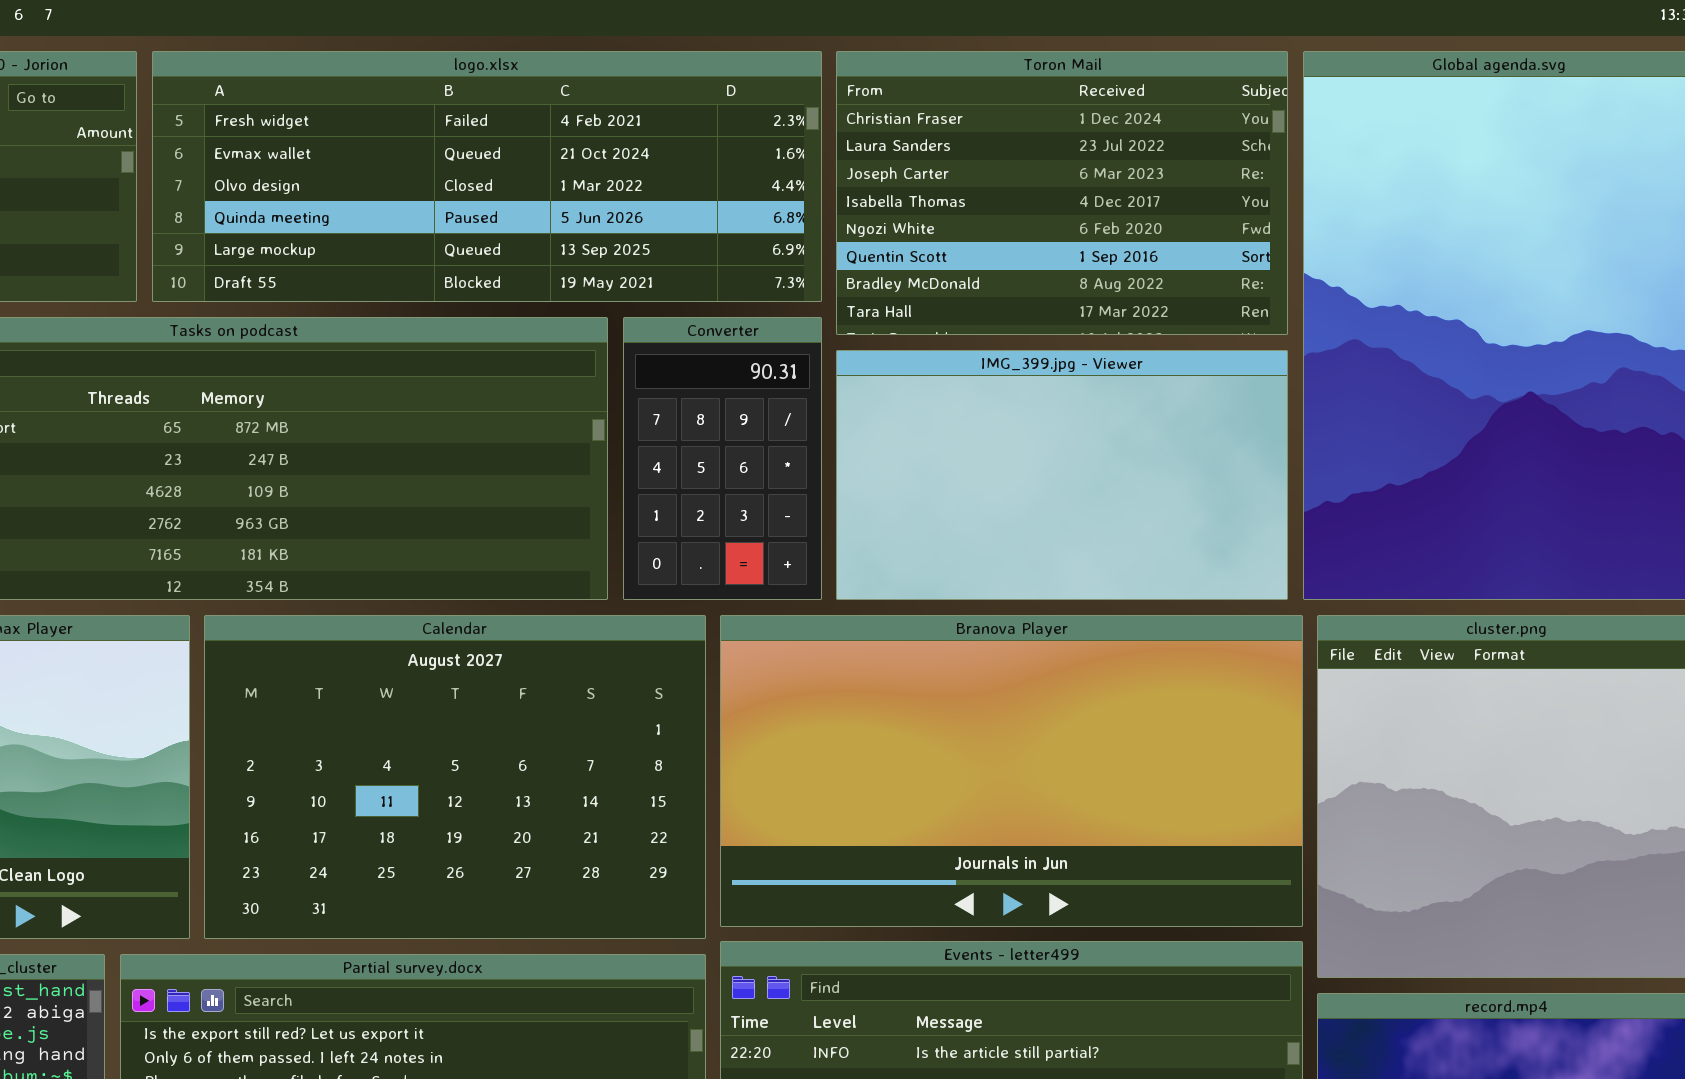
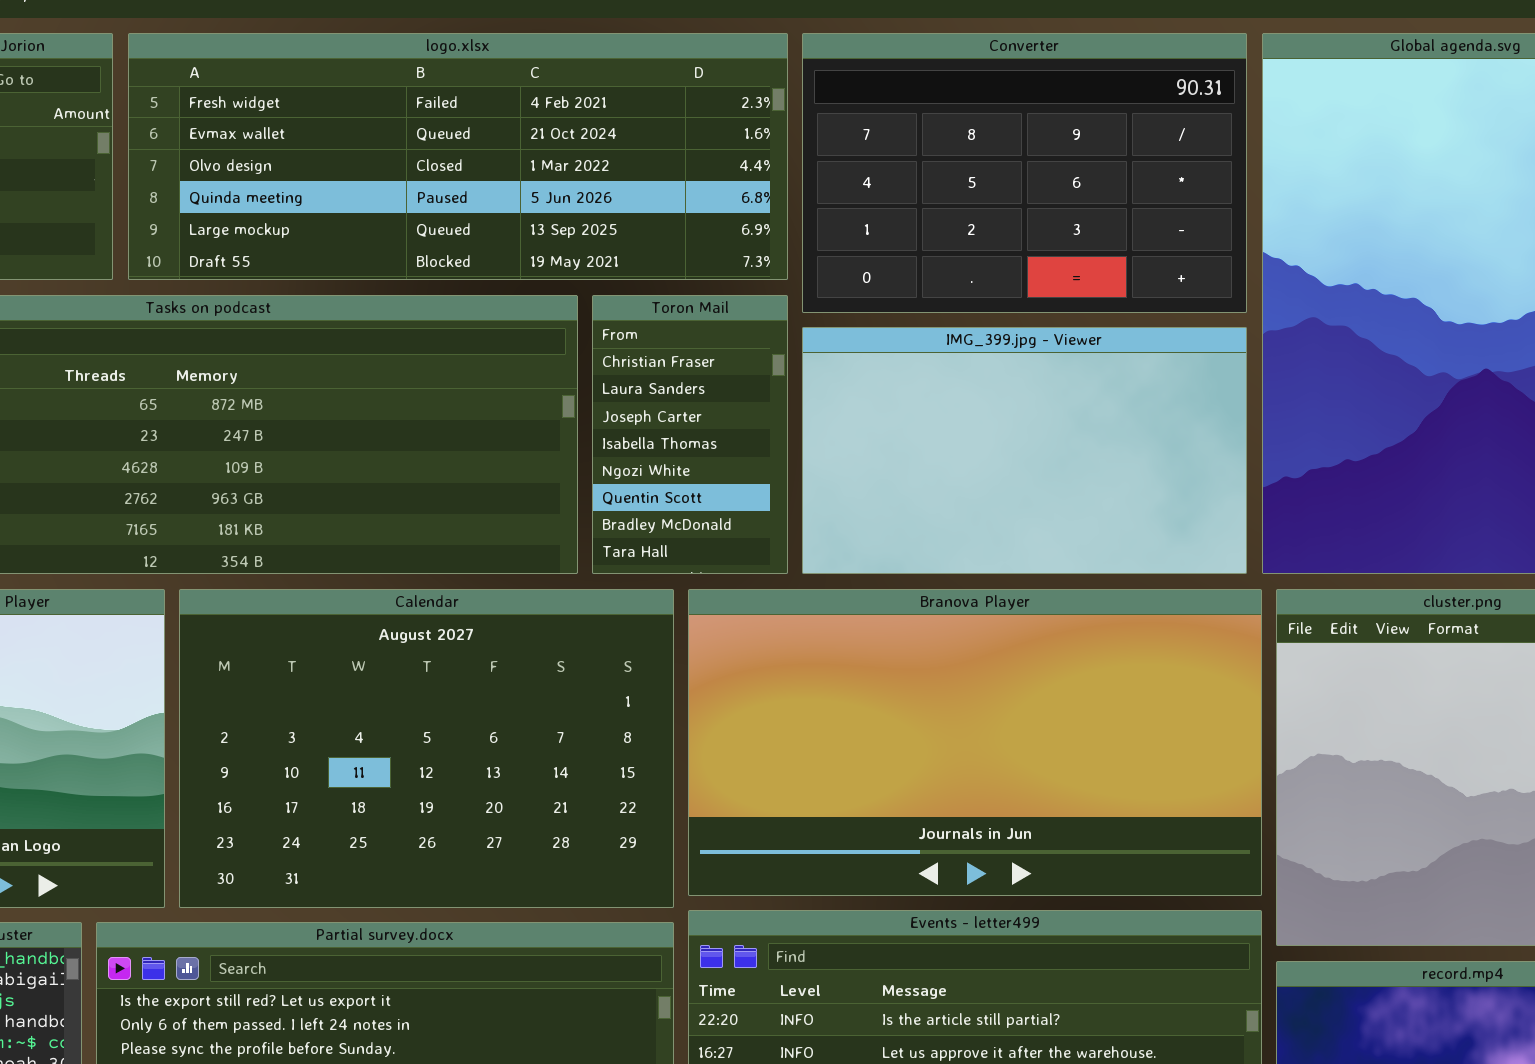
Toron Mail: [836,51,1288,335] -> [592,295,788,574], moved, resized
Converter: [623,317,822,600] -> [802,33,1247,313], moved, resized

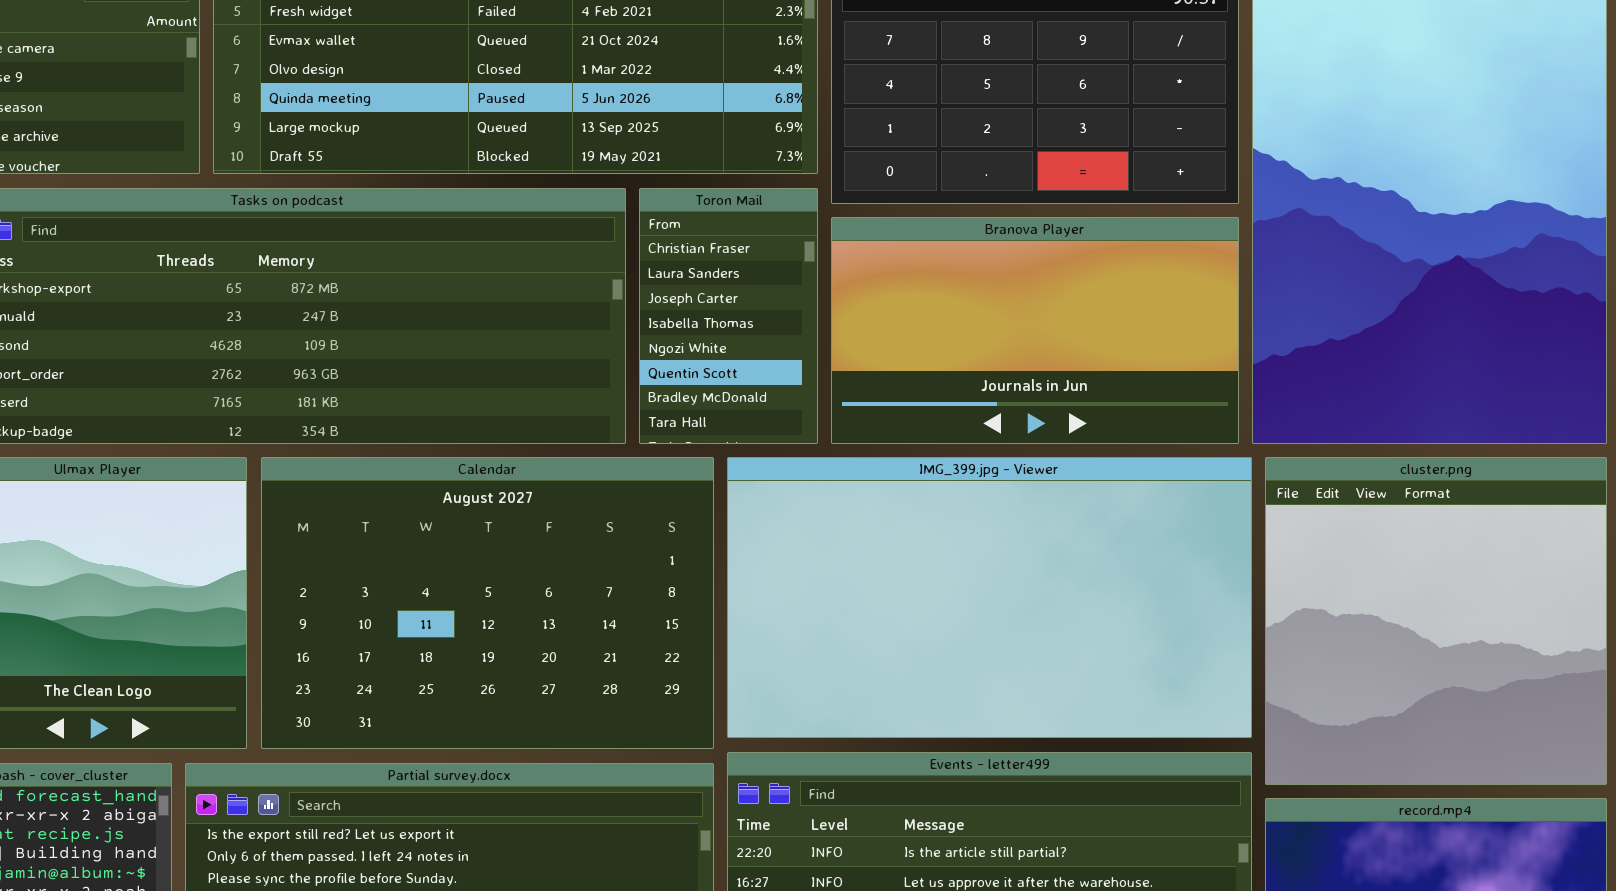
IMG_399.jpg - Viewer: [802,327,1247,574] -> [727,457,1252,738], moved, resized
Branova Player: [688,589,1262,896] -> [831,217,1239,444], moved, resized

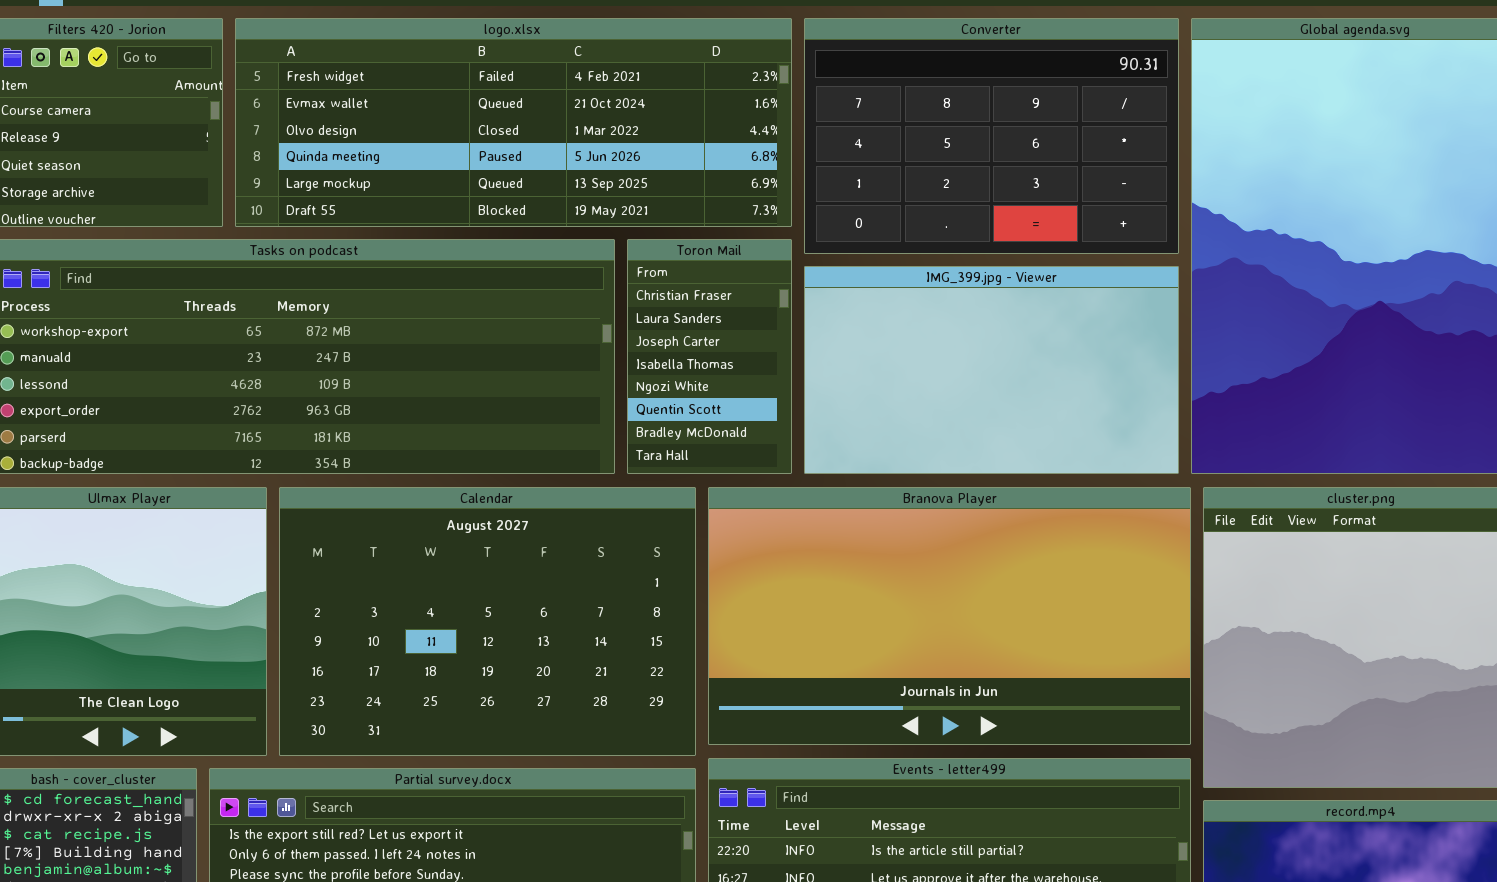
Branova Player: [831,217,1239,444] -> [708,487,1191,745], moved, resized
IMG_399.jpg - Viewer: [727,457,1252,738] -> [804,266,1179,474], moved, resized

